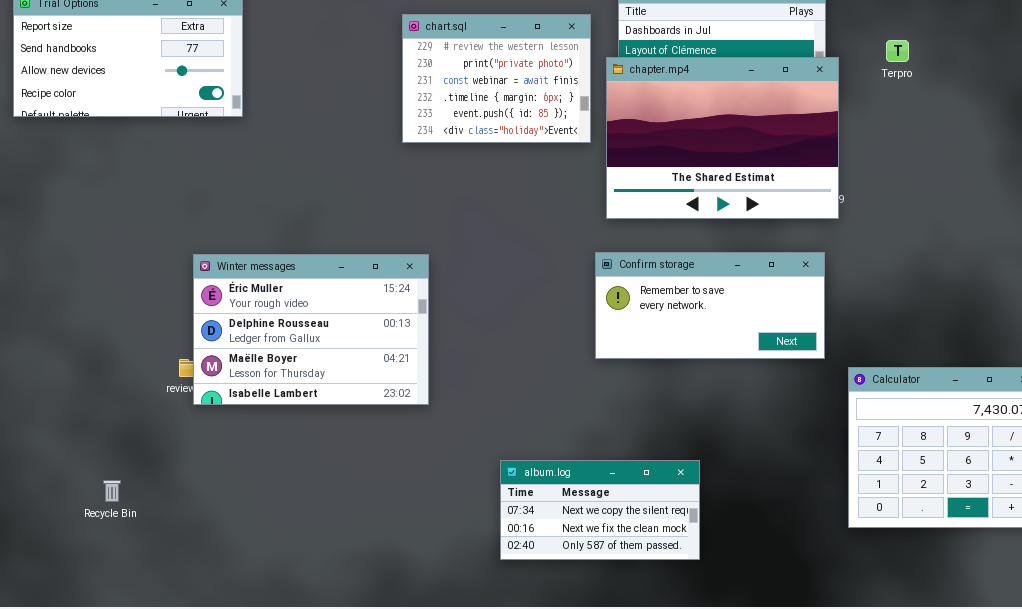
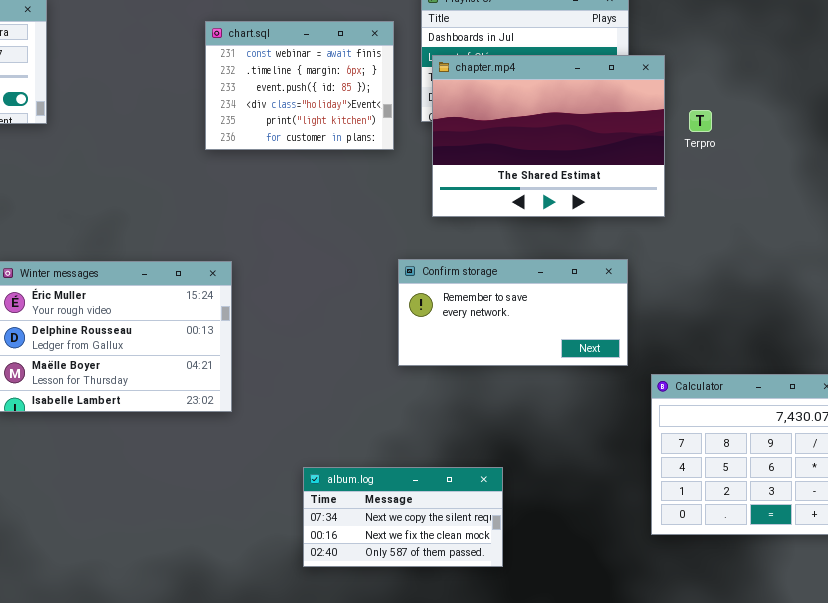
chart.sql: [402,14,591,143] -> [205,21,394,150], scrolled down 2 rows
Terpro: [886,40,909,62] -> [689,110,712,132], moved
chapter.mp4: [606,57,839,219] -> [432,55,665,217], moved

